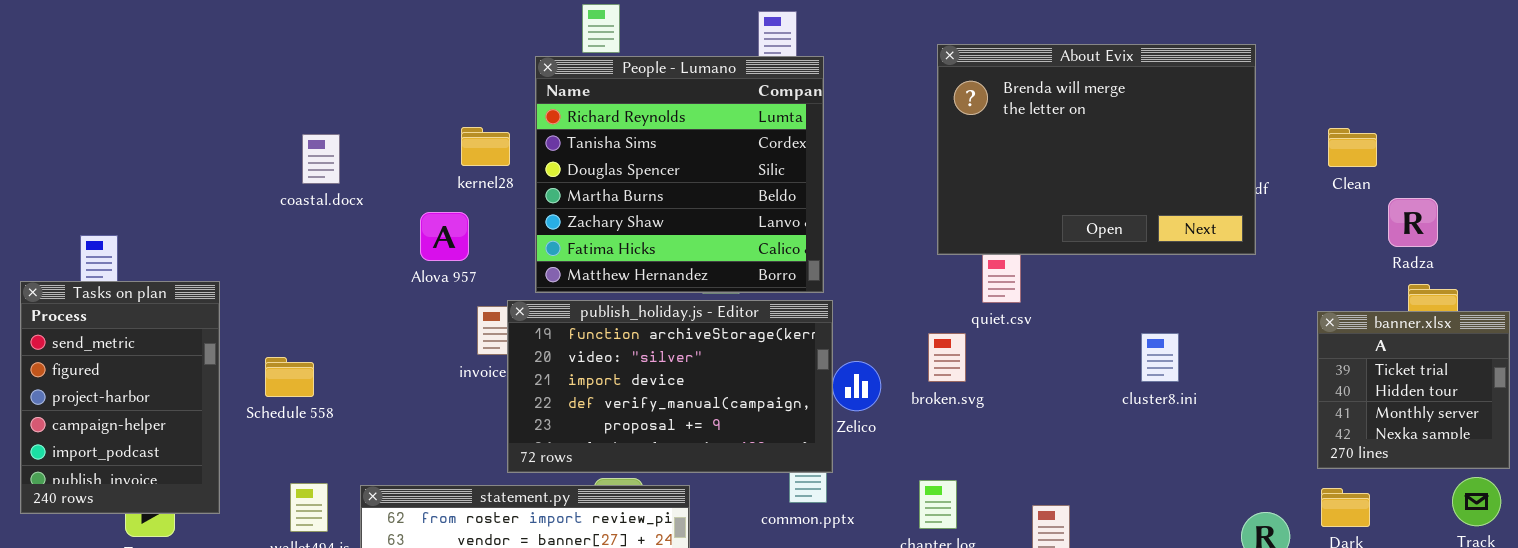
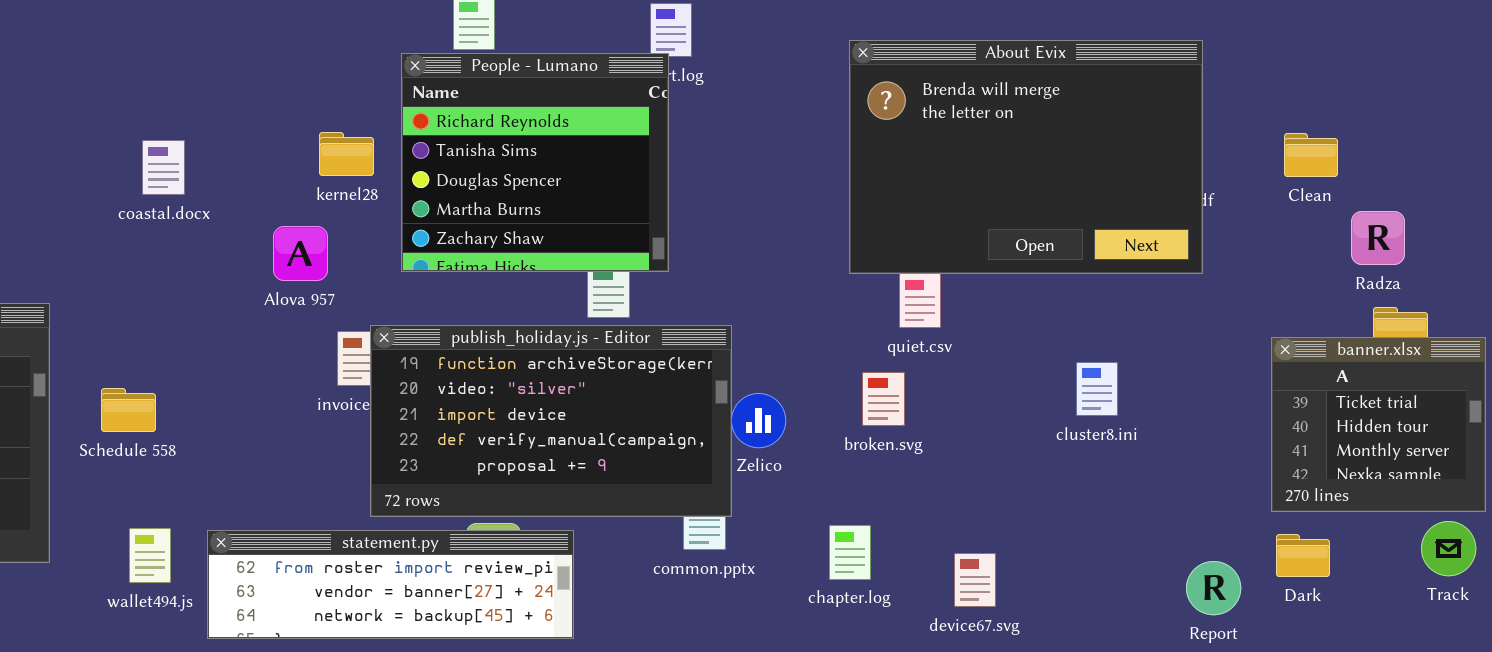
People - Lumano: [535,56,824,293] -> [401,53,669,272], resized
broken.svg: [928,333,966,382] -> [862,372,905,426], moved

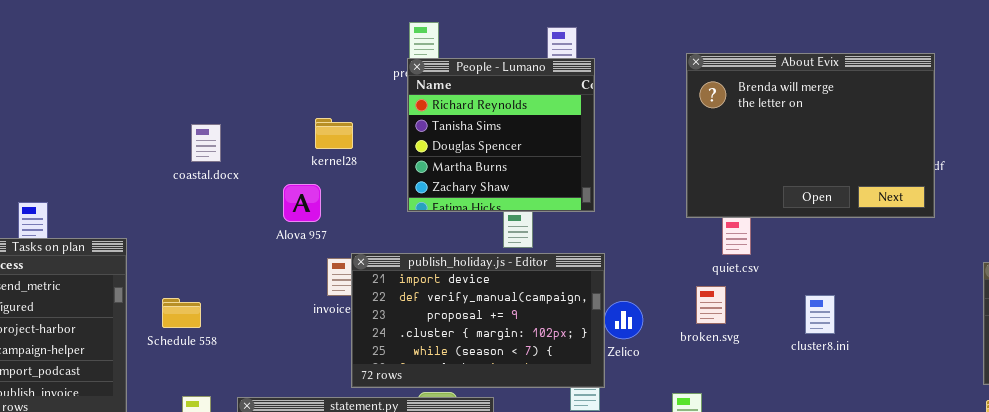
People - Lumano: [401,53,669,272] -> [407,58,595,212], moved
publish_holiday.js - Editor: [370,325,732,517] -> [351,253,605,388], scrolled down 2 rows
cluster8.ini: [1076,362,1118,416] -> [805,295,835,334], moved

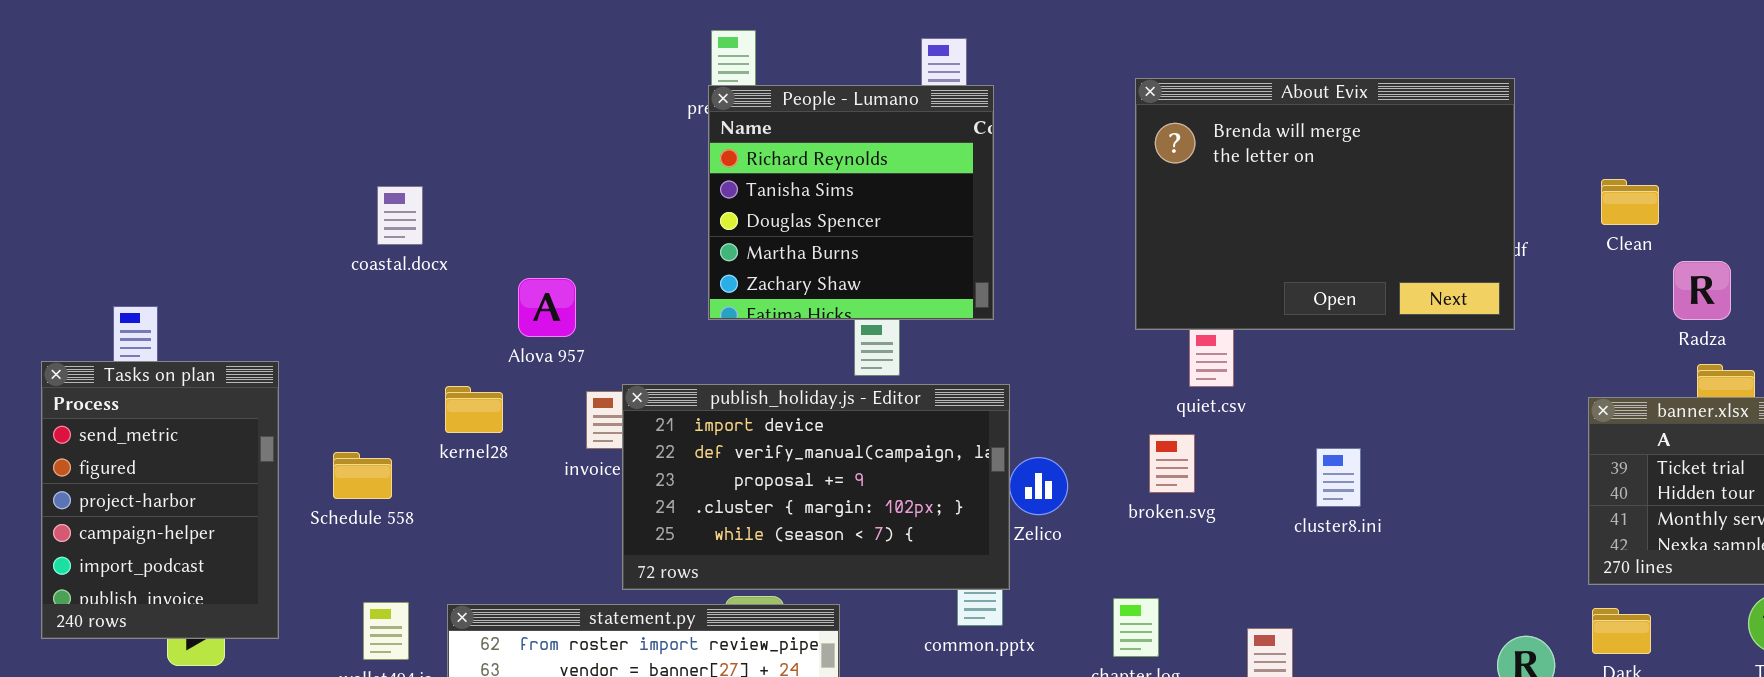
kernel28: [315,118,353,149] -> [445,386,503,433], moved

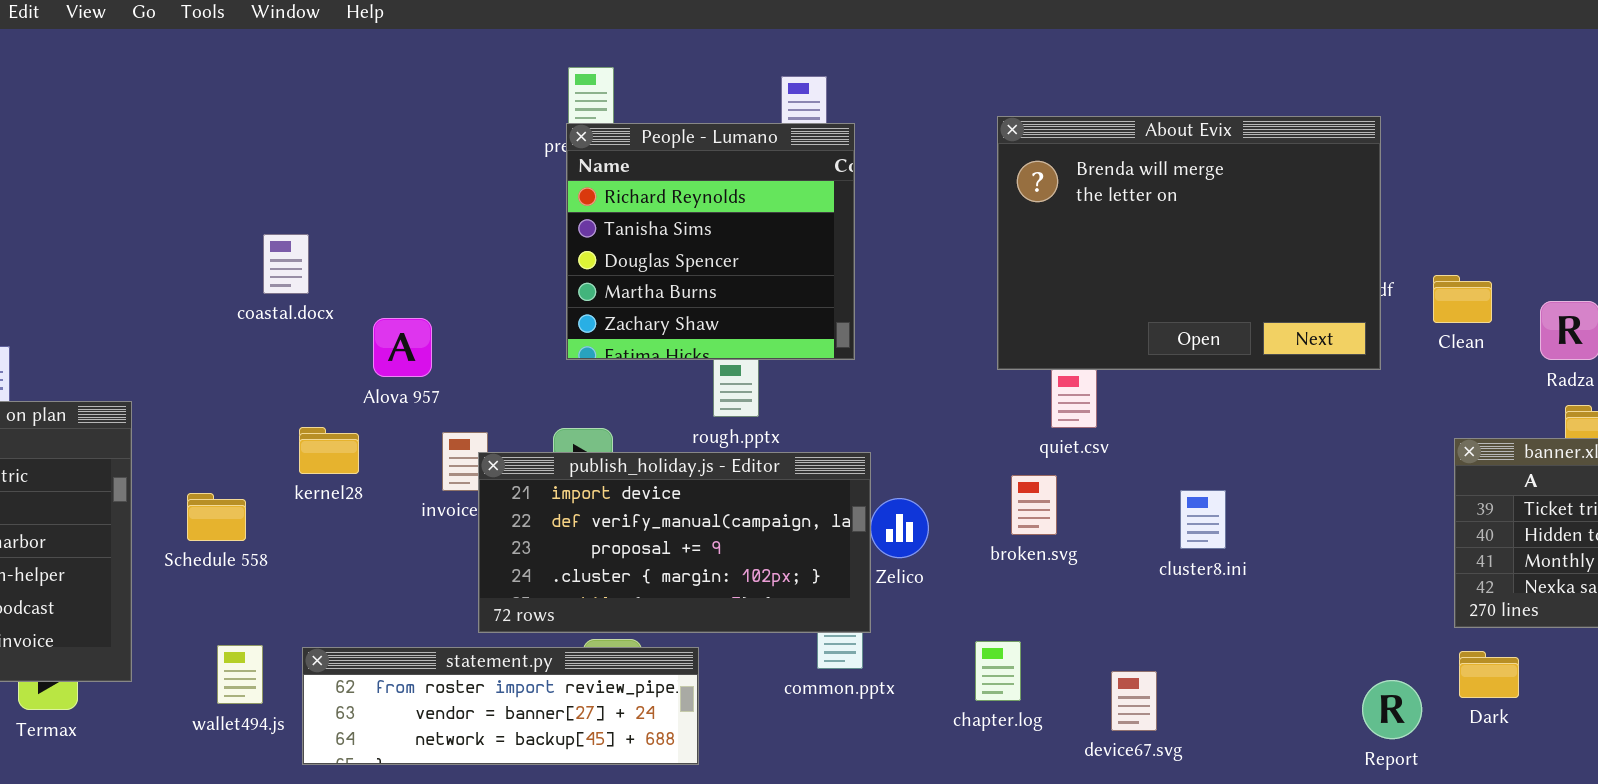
Clean: [1601,179,1659,225] -> [1433,275,1492,323], moved
coastal.docx: [377,186,423,245] -> [263,234,309,294], moved
publish_holiday.js - Editor: [622,384,1010,590] -> [478,452,871,633], resized

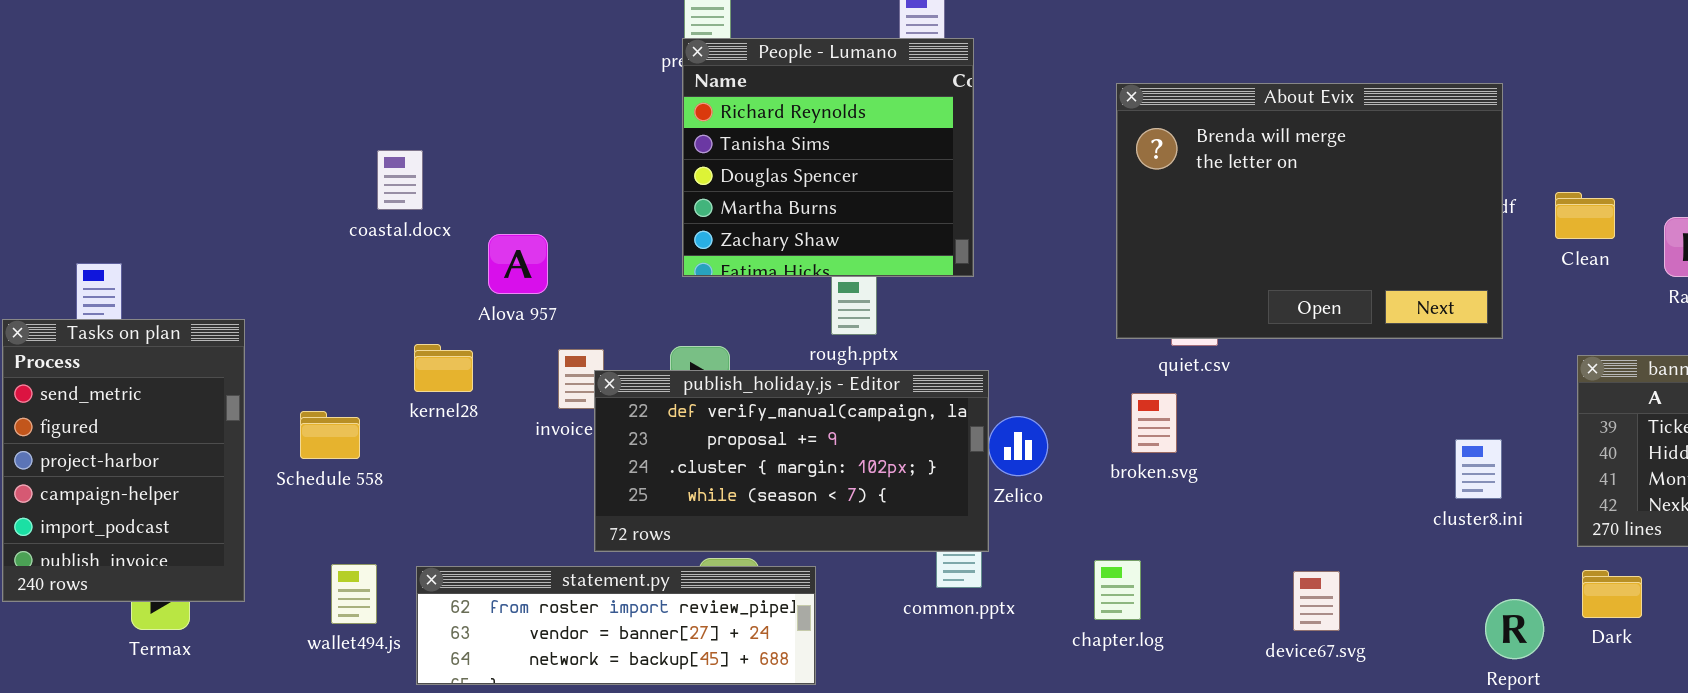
About Evix: [997,116,1381,370] -> [1116,83,1503,339], moved
publish_holiday.js - Editor: [478,452,871,633] -> [594,370,989,552], scrolled down 1 row
cluster8.ini: [1180,490,1226,549] -> [1455,439,1502,499], moved
device67.svg: [1111,671,1157,731] -> [1293,571,1340,631], moved

